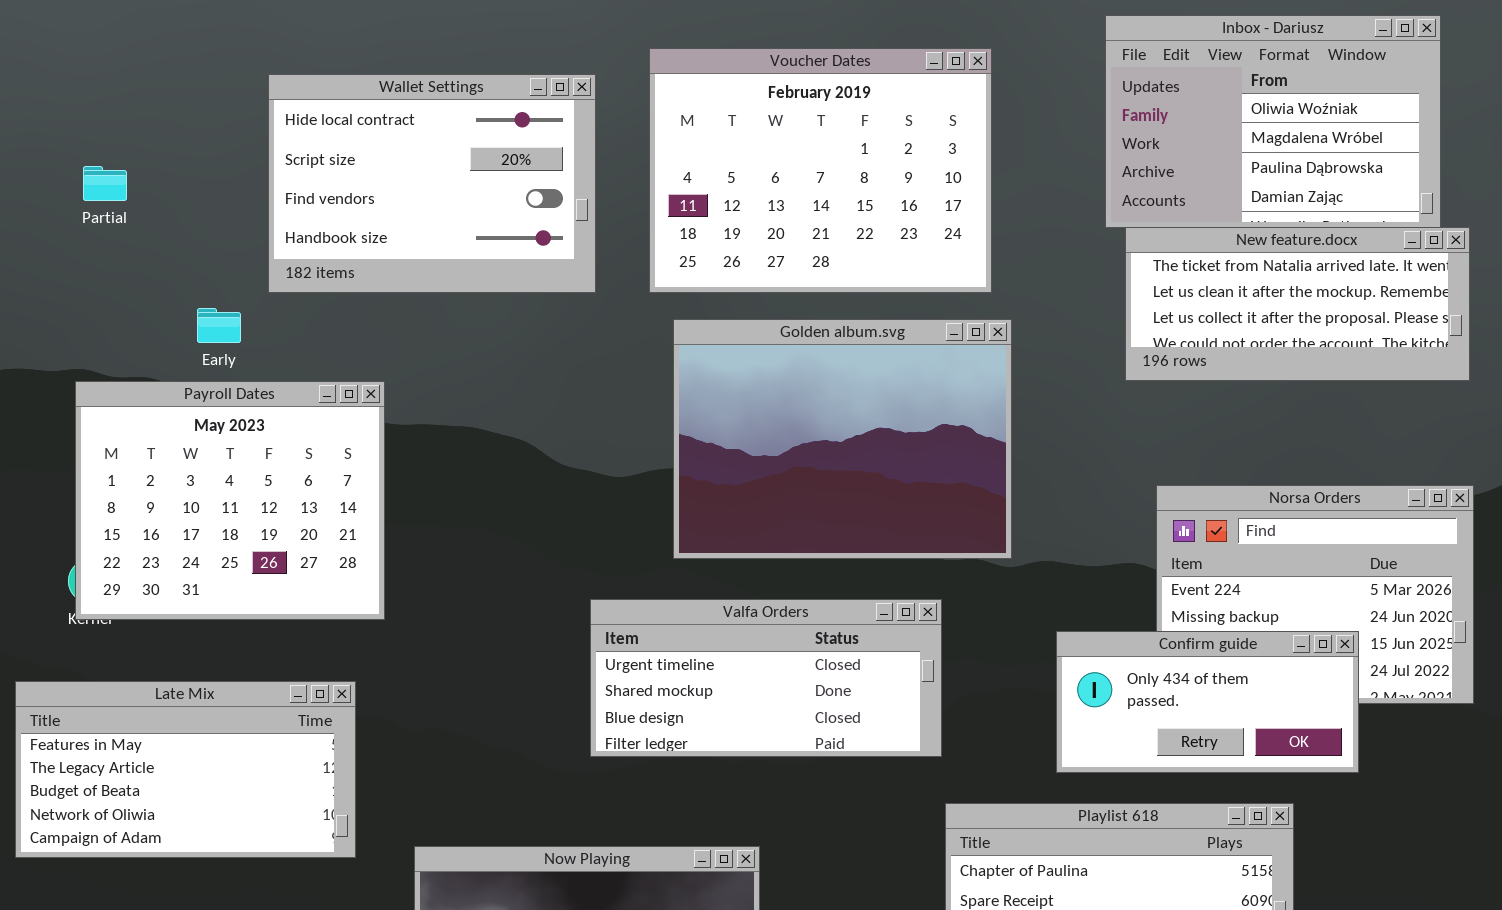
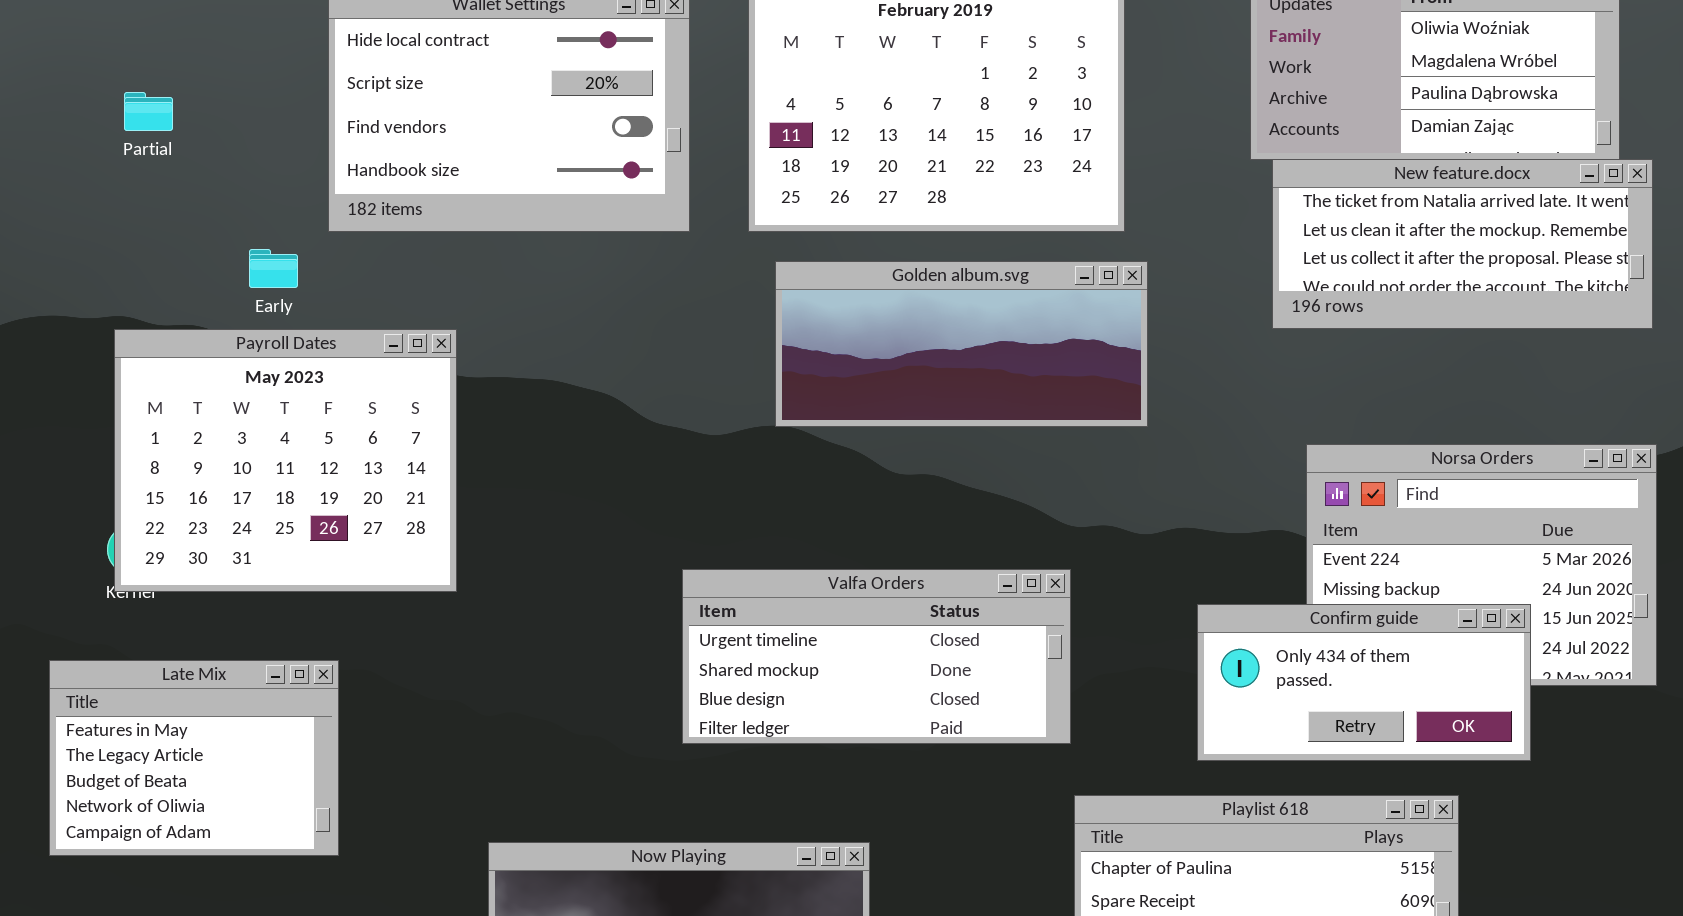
Golden album.svg: [673,319,1012,559] -> [775,261,1148,427], resized
Late Mix: [15,681,356,858] -> [49,660,339,856], resized

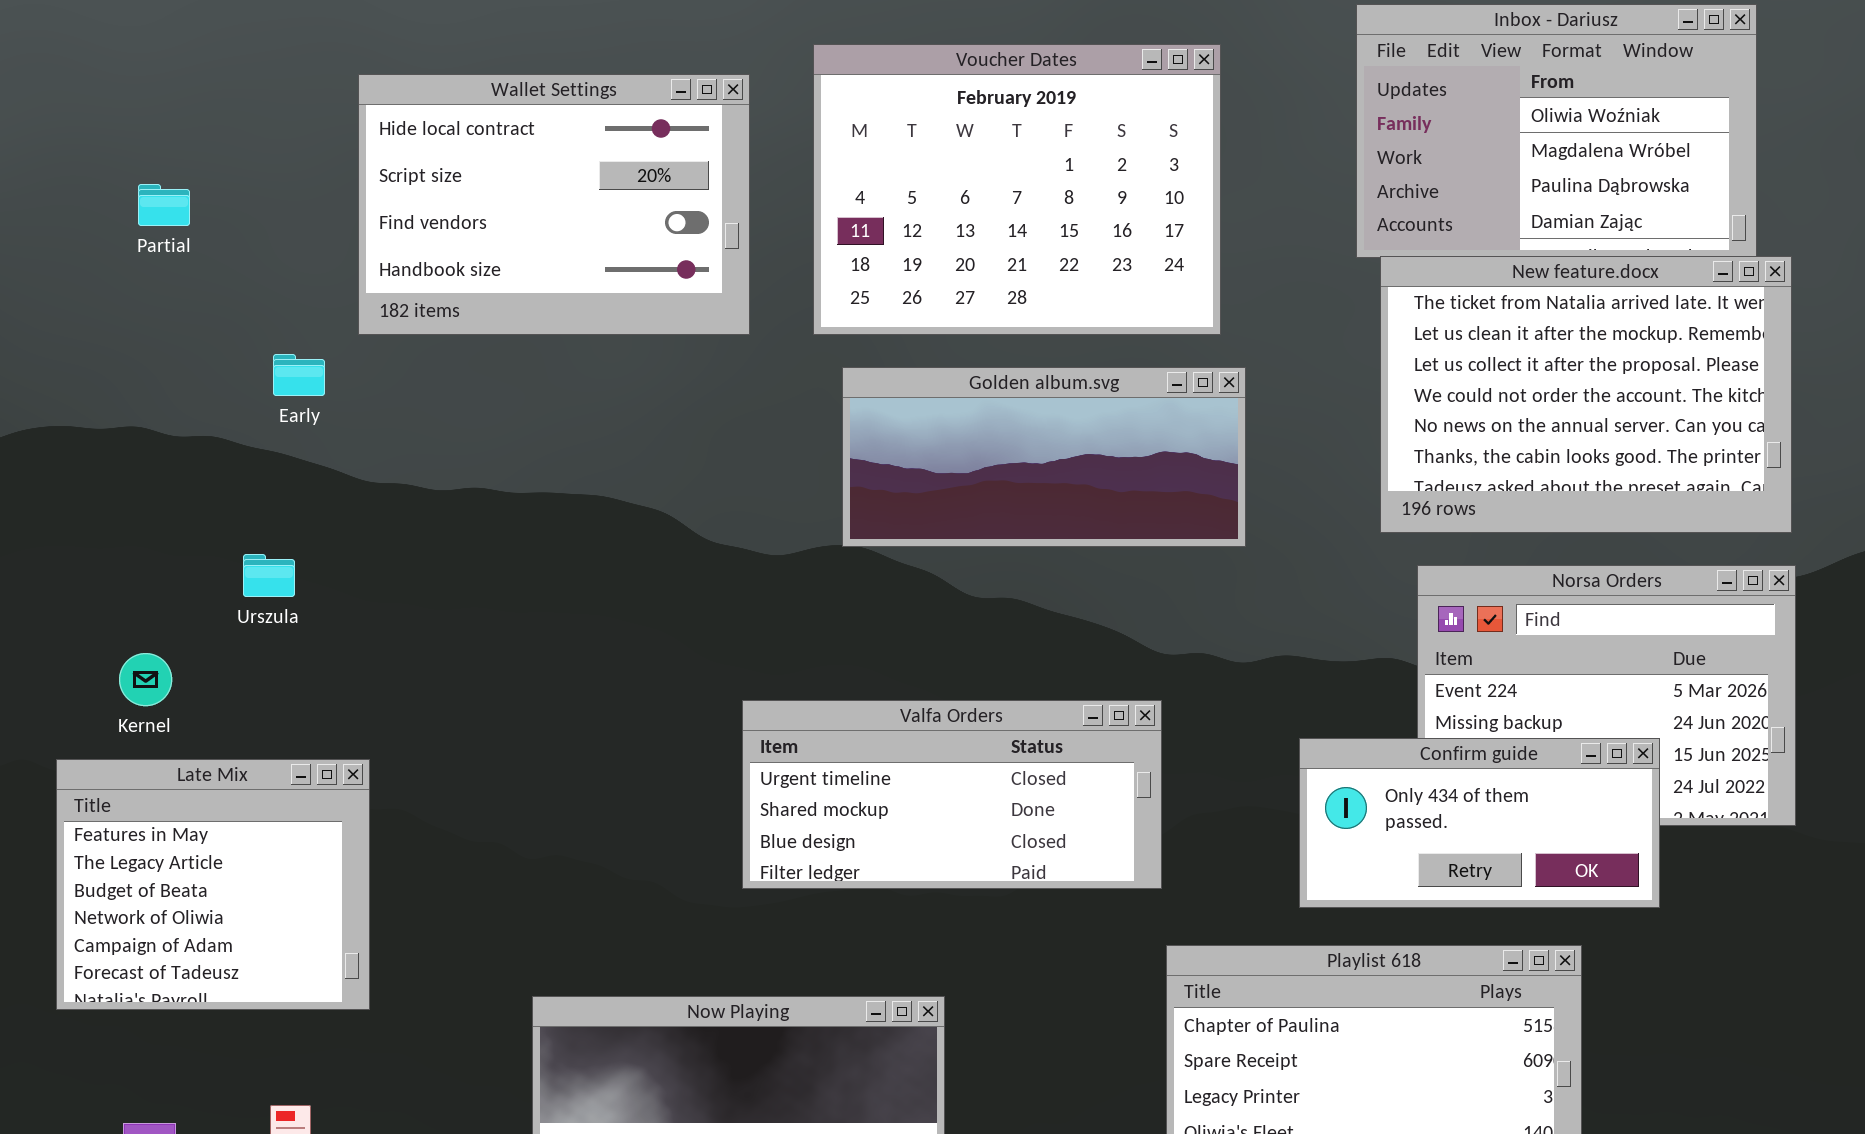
New feature.docx: [1272,159,1653,329] -> [1380,256,1792,533], resized
Payroll Dates: [114,329,457,592] -> none, closed
Late Mix: [49,660,339,856] -> [56,759,370,1010], resized

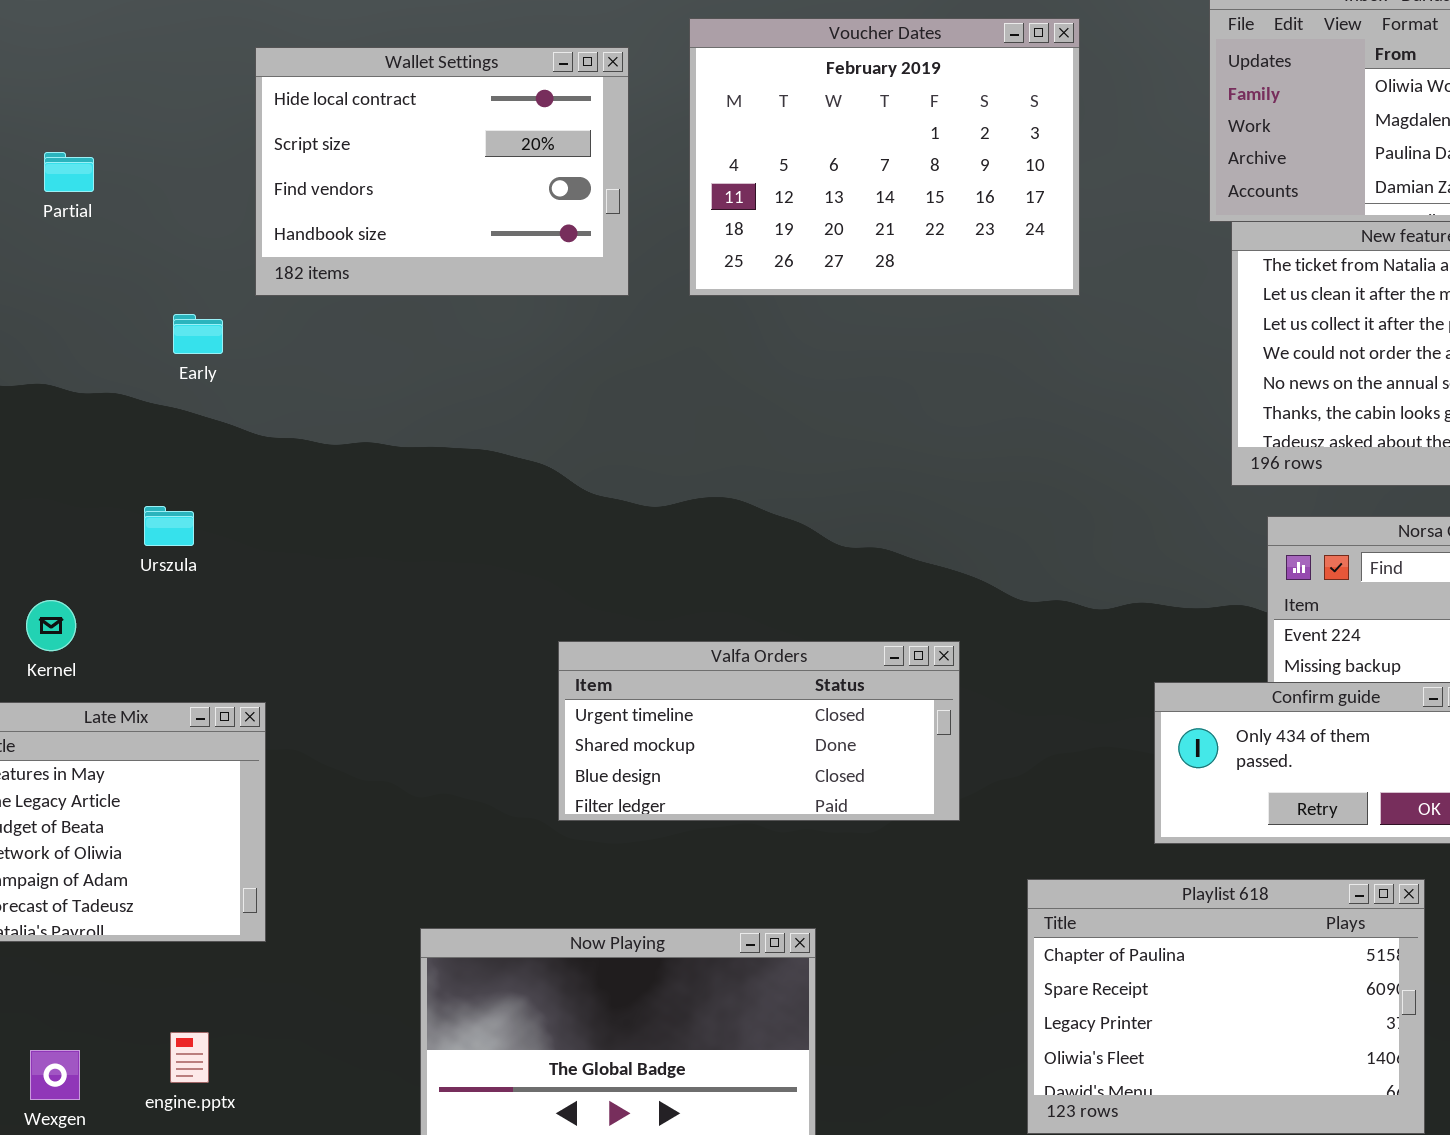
Golden album.svg: [842,367,1246,547] -> none, closed
Valfa Orders: [742,700,1162,889] -> [558,641,960,821], moved

